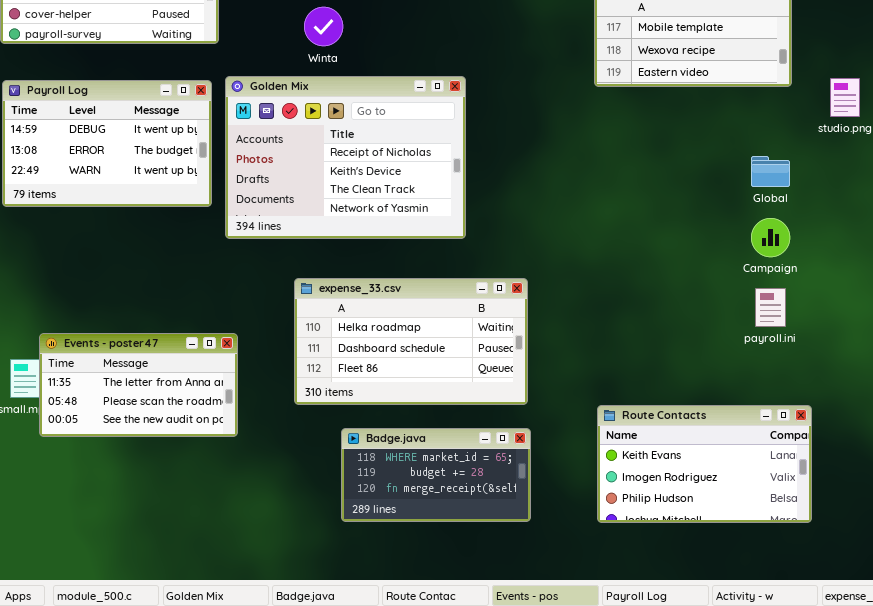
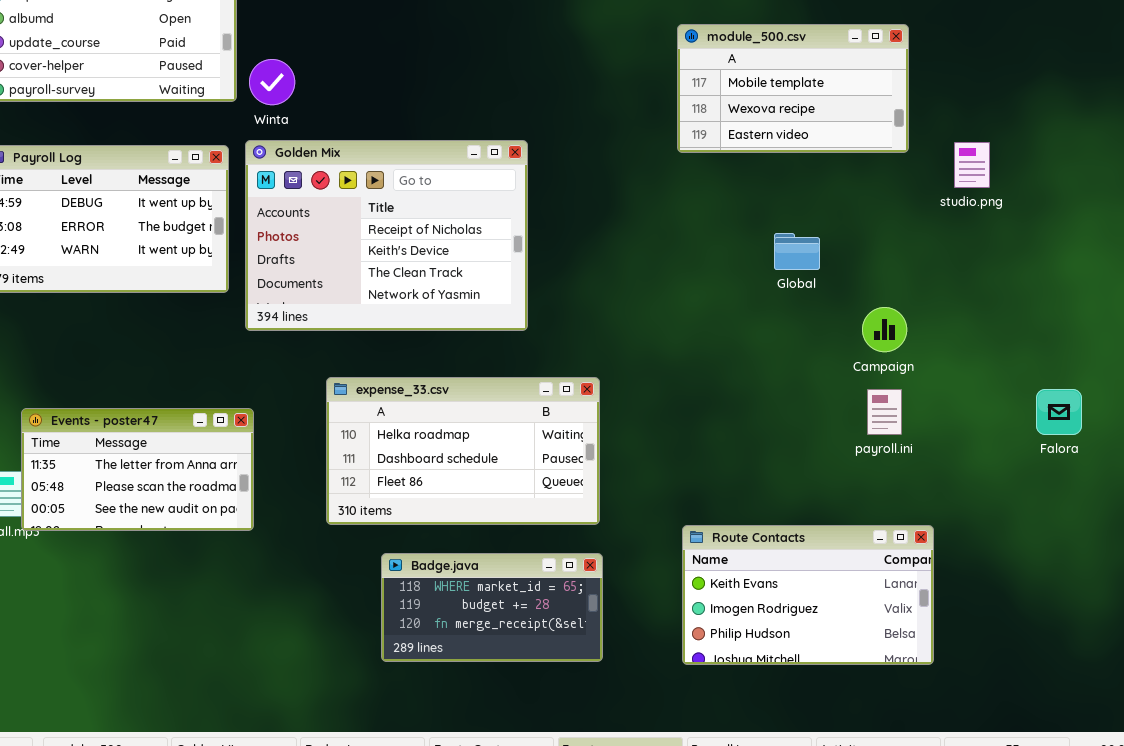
Winta: [304,7,343,46] -> [249,59,295,105], moved
Global: [751,156,790,187] -> [774,233,820,270], moved
Events - poster47: [39,333,238,437] -> [21,408,254,531], moved

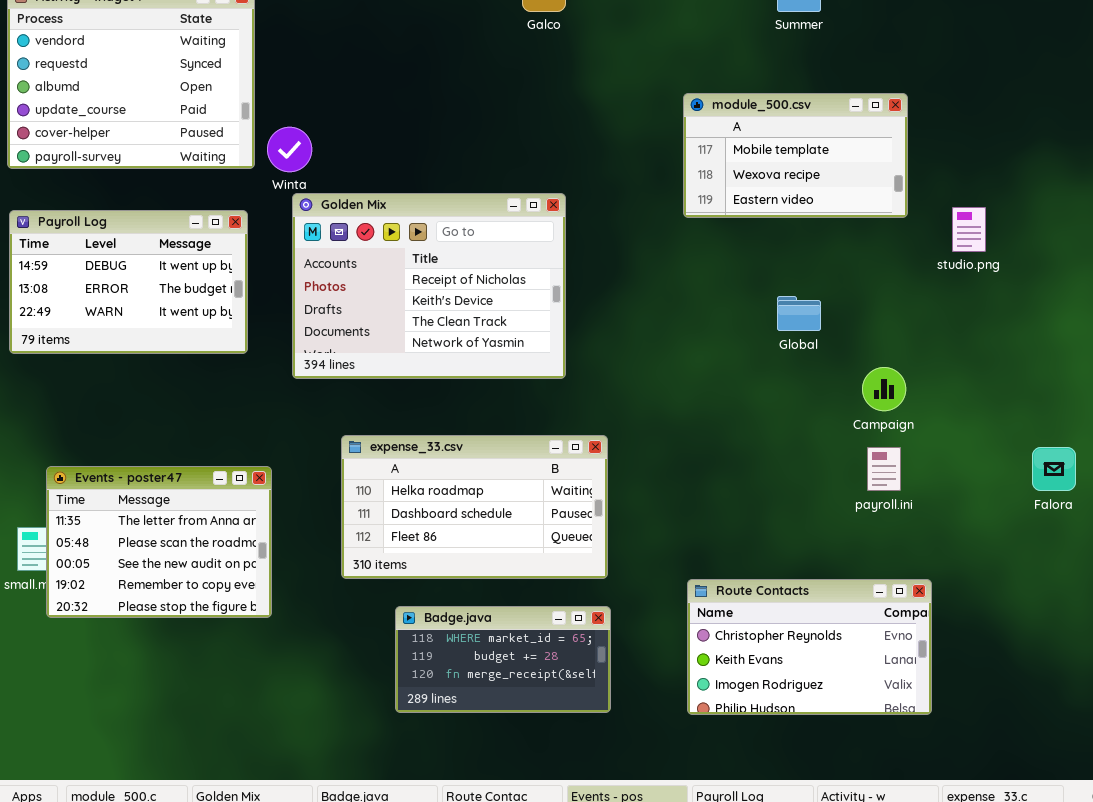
Golden Mix: [245,140,528,331] -> [292,193,566,379], moved
Events - poster47: [21,408,254,531] -> [46,466,272,618], resized
Route Contacts: [682,525,934,665] -> [687,579,932,715], scrolled up 1 row

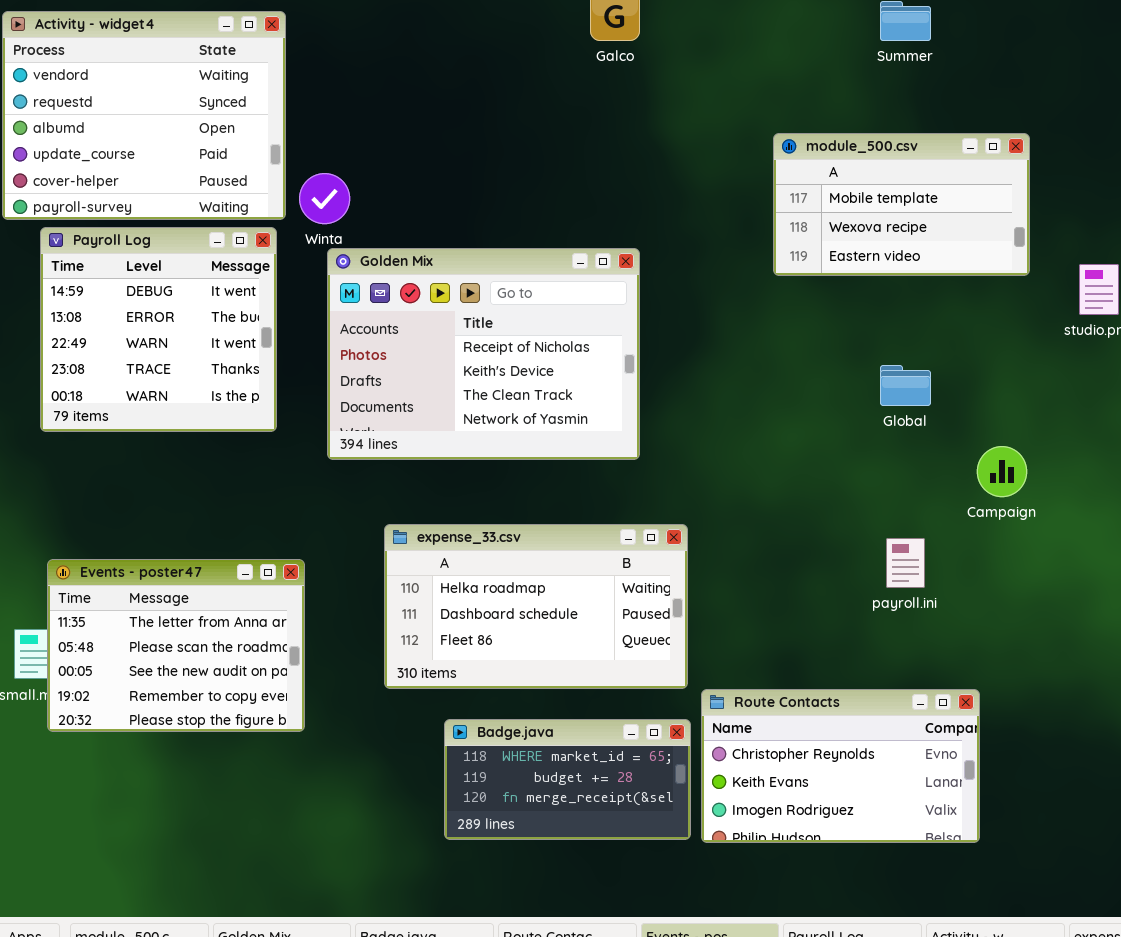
Payroll Log: [9,210,248,354] -> [40,227,277,432], resized
payroll.ini: [867,447,901,491] -> [886,538,925,588], moved
Route Contacts: [687,579,932,715] -> [701,689,980,843], moved

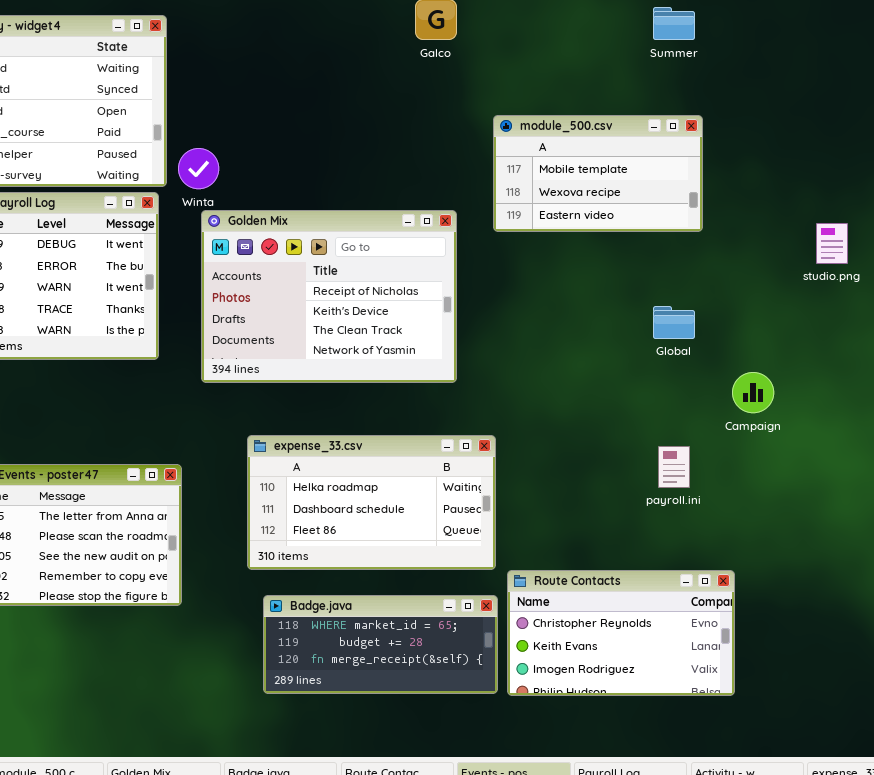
module_500.csv: [773,133,1030,276] -> [493,115,703,232], moved
Badge.java: [444,719,691,840] -> [263,595,498,694], resized

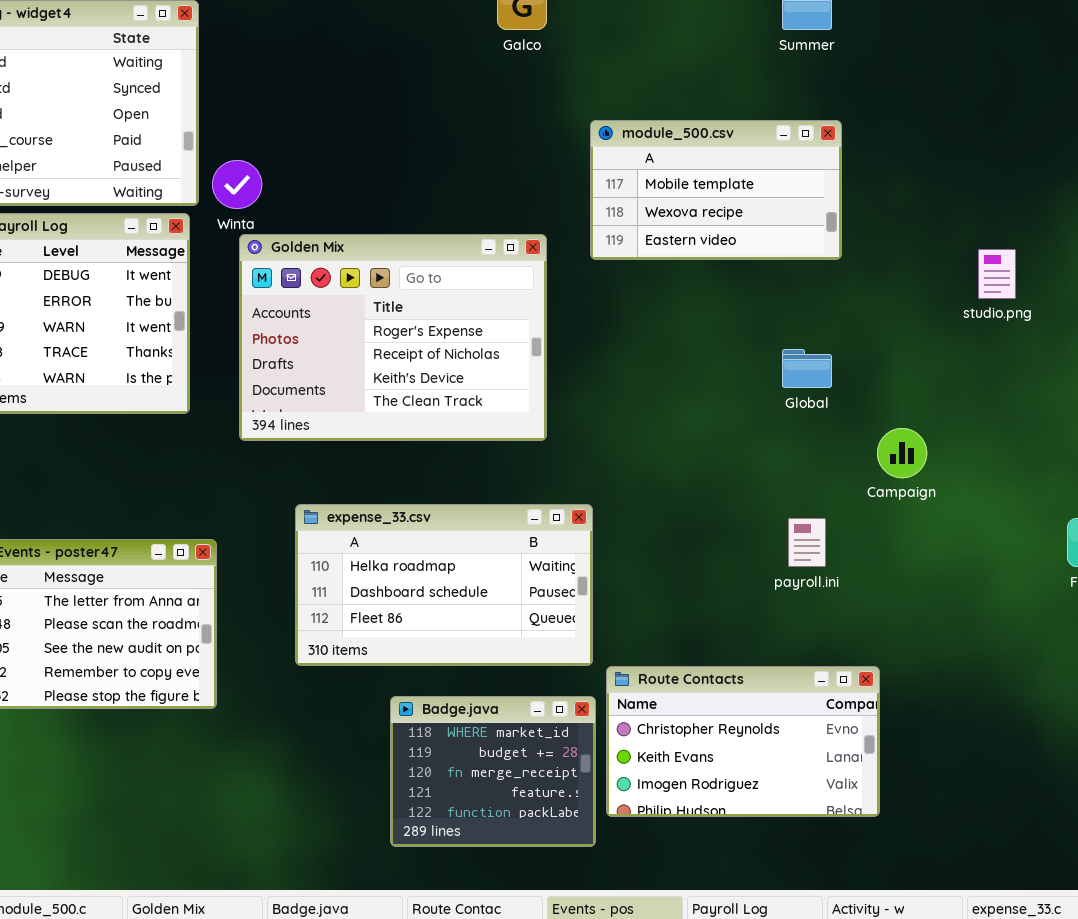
Golden Mix: [201,210,457,383] -> [239,234,547,441], scrolled up 1 row
Badge.java: [263,595,498,694] -> [390,696,596,847], resized

